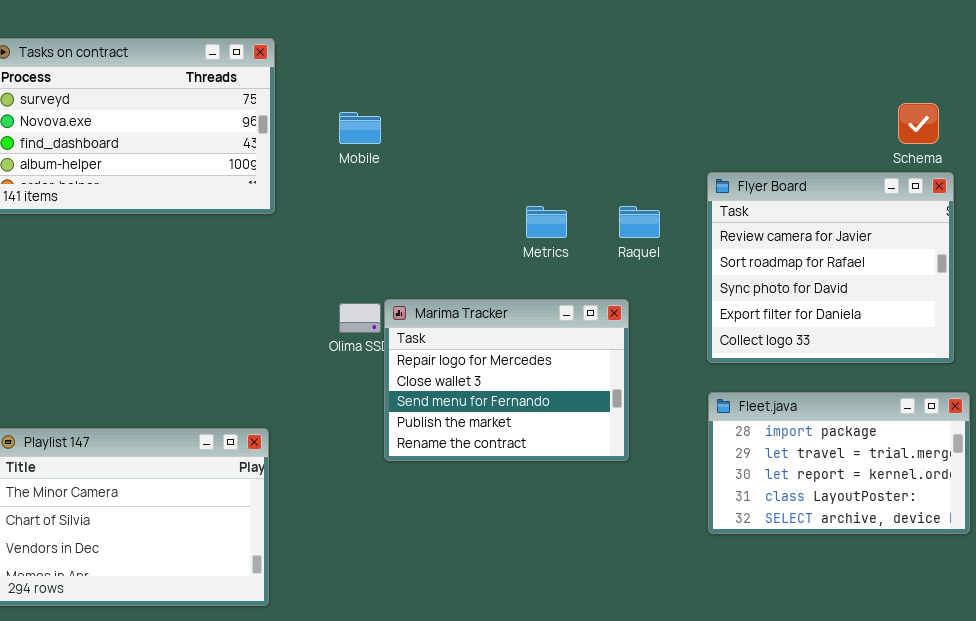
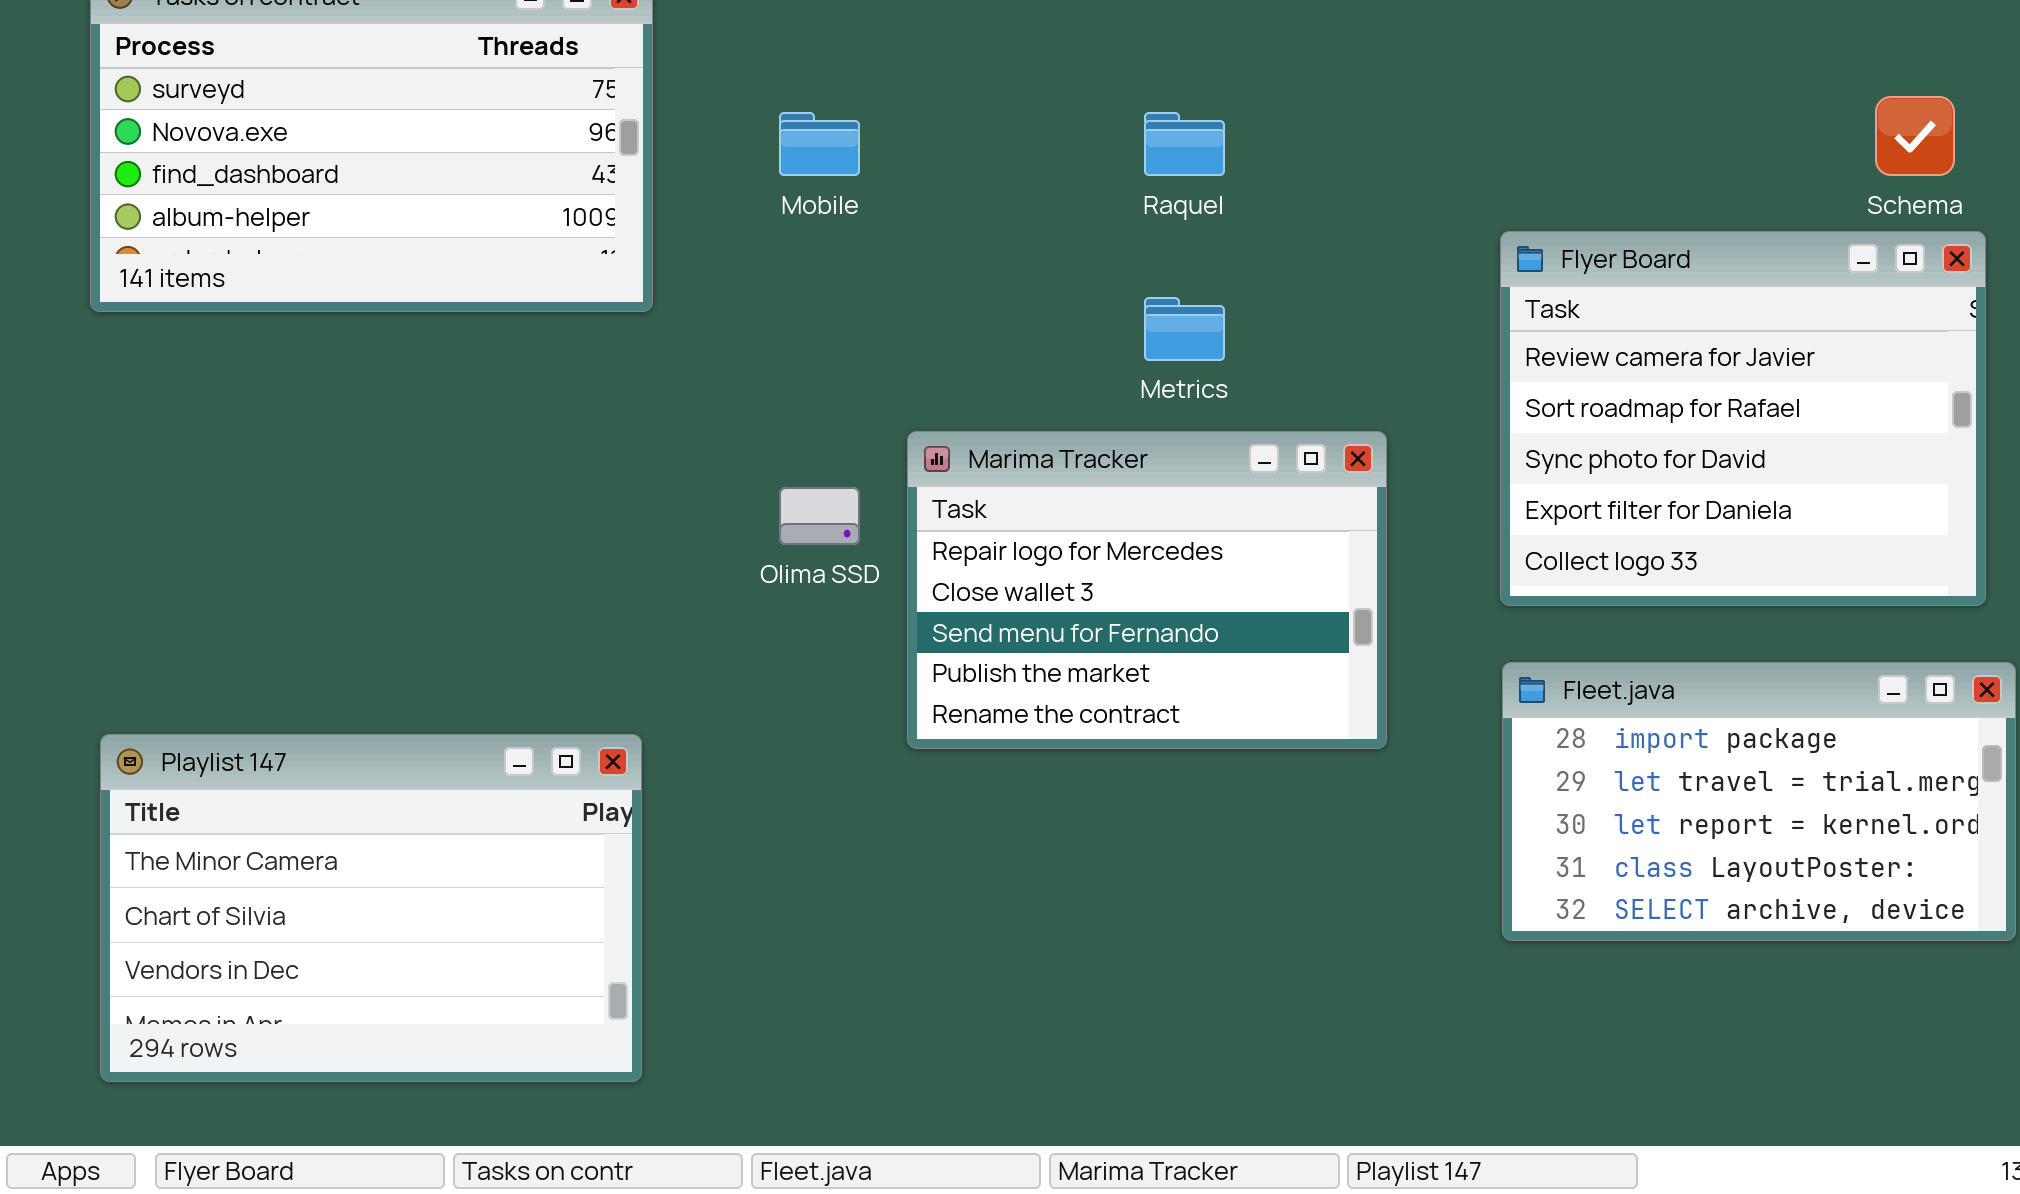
Raquel: [619,206,660,238] -> [1144,112,1225,176], moved
Marima Tracker: [384,299,629,461] -> [907,431,1387,749], moved

